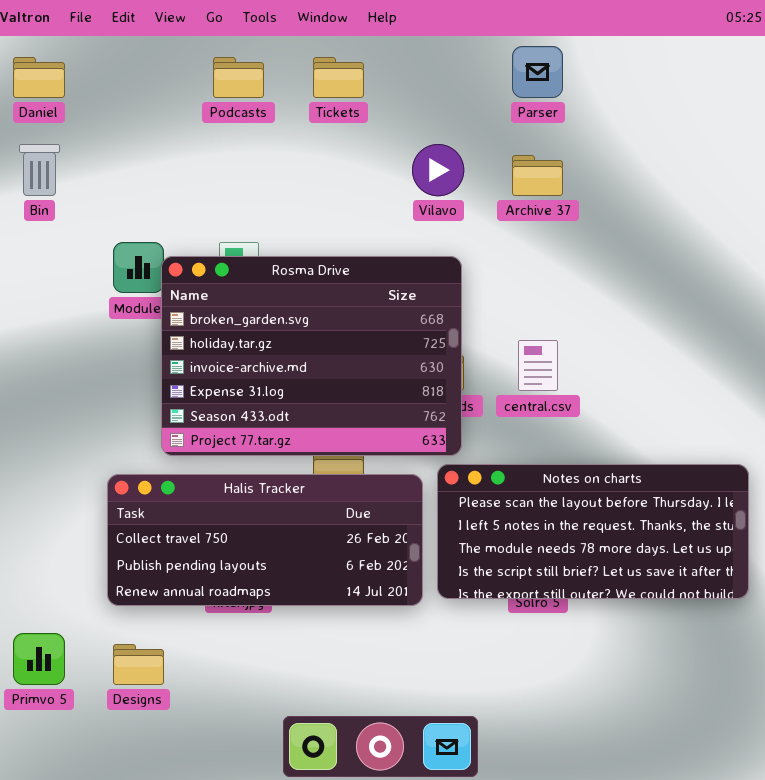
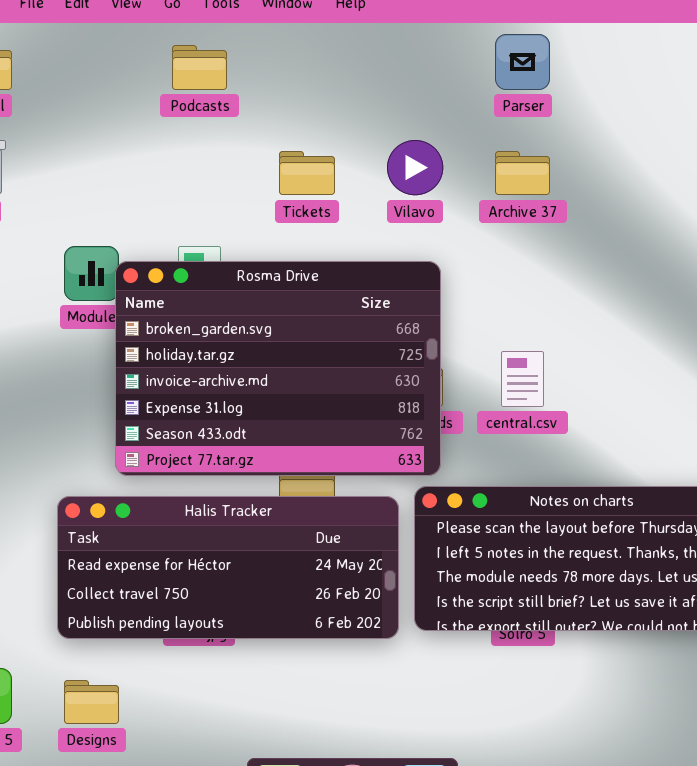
Tickets: [313,57,364,98] -> [279,151,335,195], moved
Halis Tracker: [107,474,423,606] -> [57,496,399,639], scrolled up 1 row

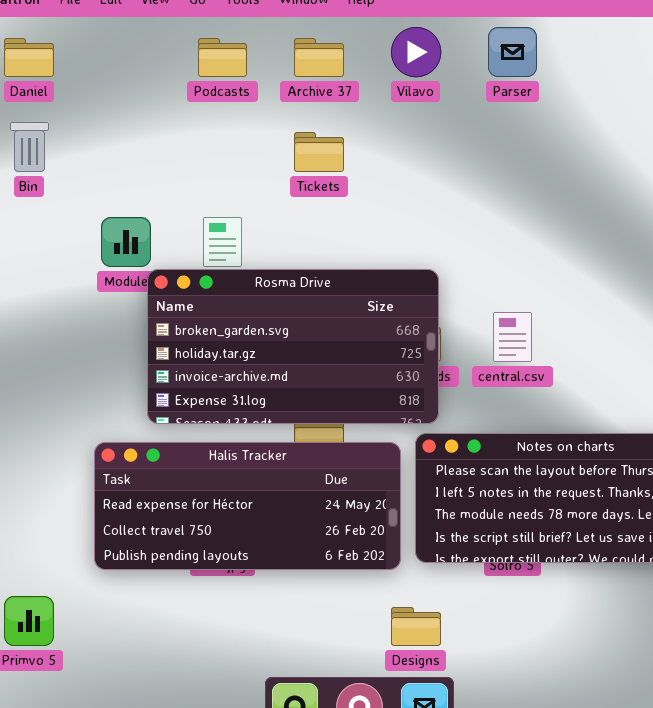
Vilavo: [387,140,443,195] -> [391,27,441,77], moved
Archive 37: [495,151,550,195] -> [294,38,344,77], moved
Rosma Drive: [115,261,441,476] -> [147,269,439,424], resized
Designs: [64,680,119,724] -> [391,607,441,646], moved

